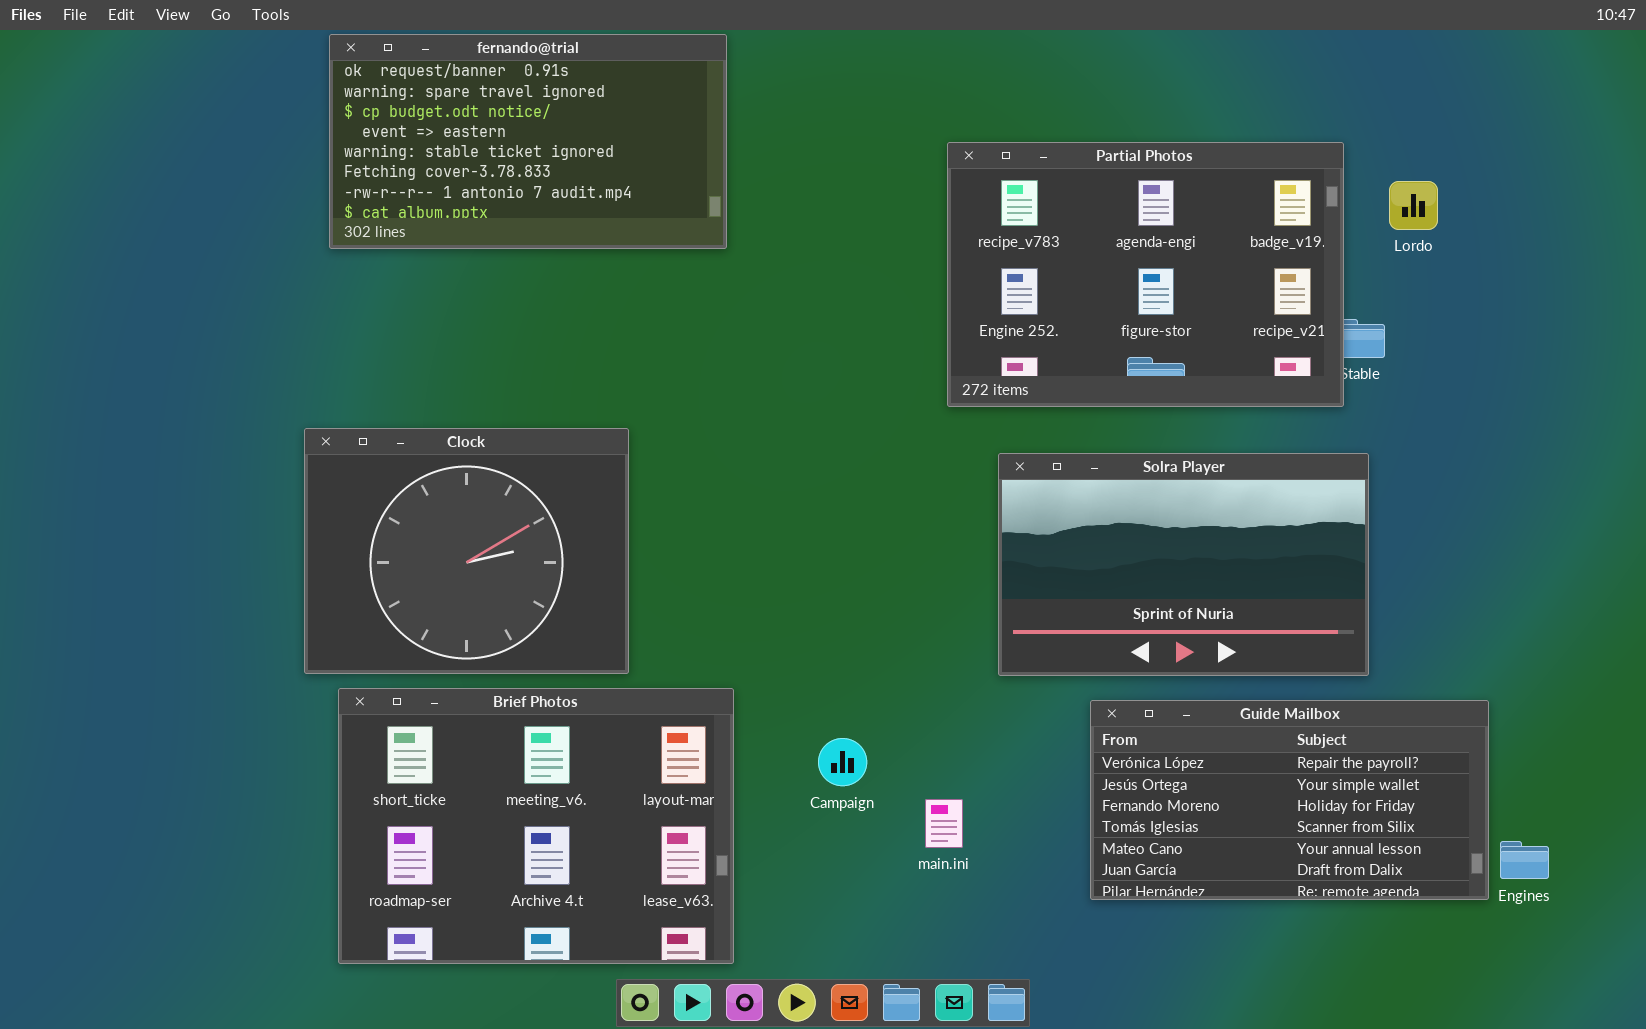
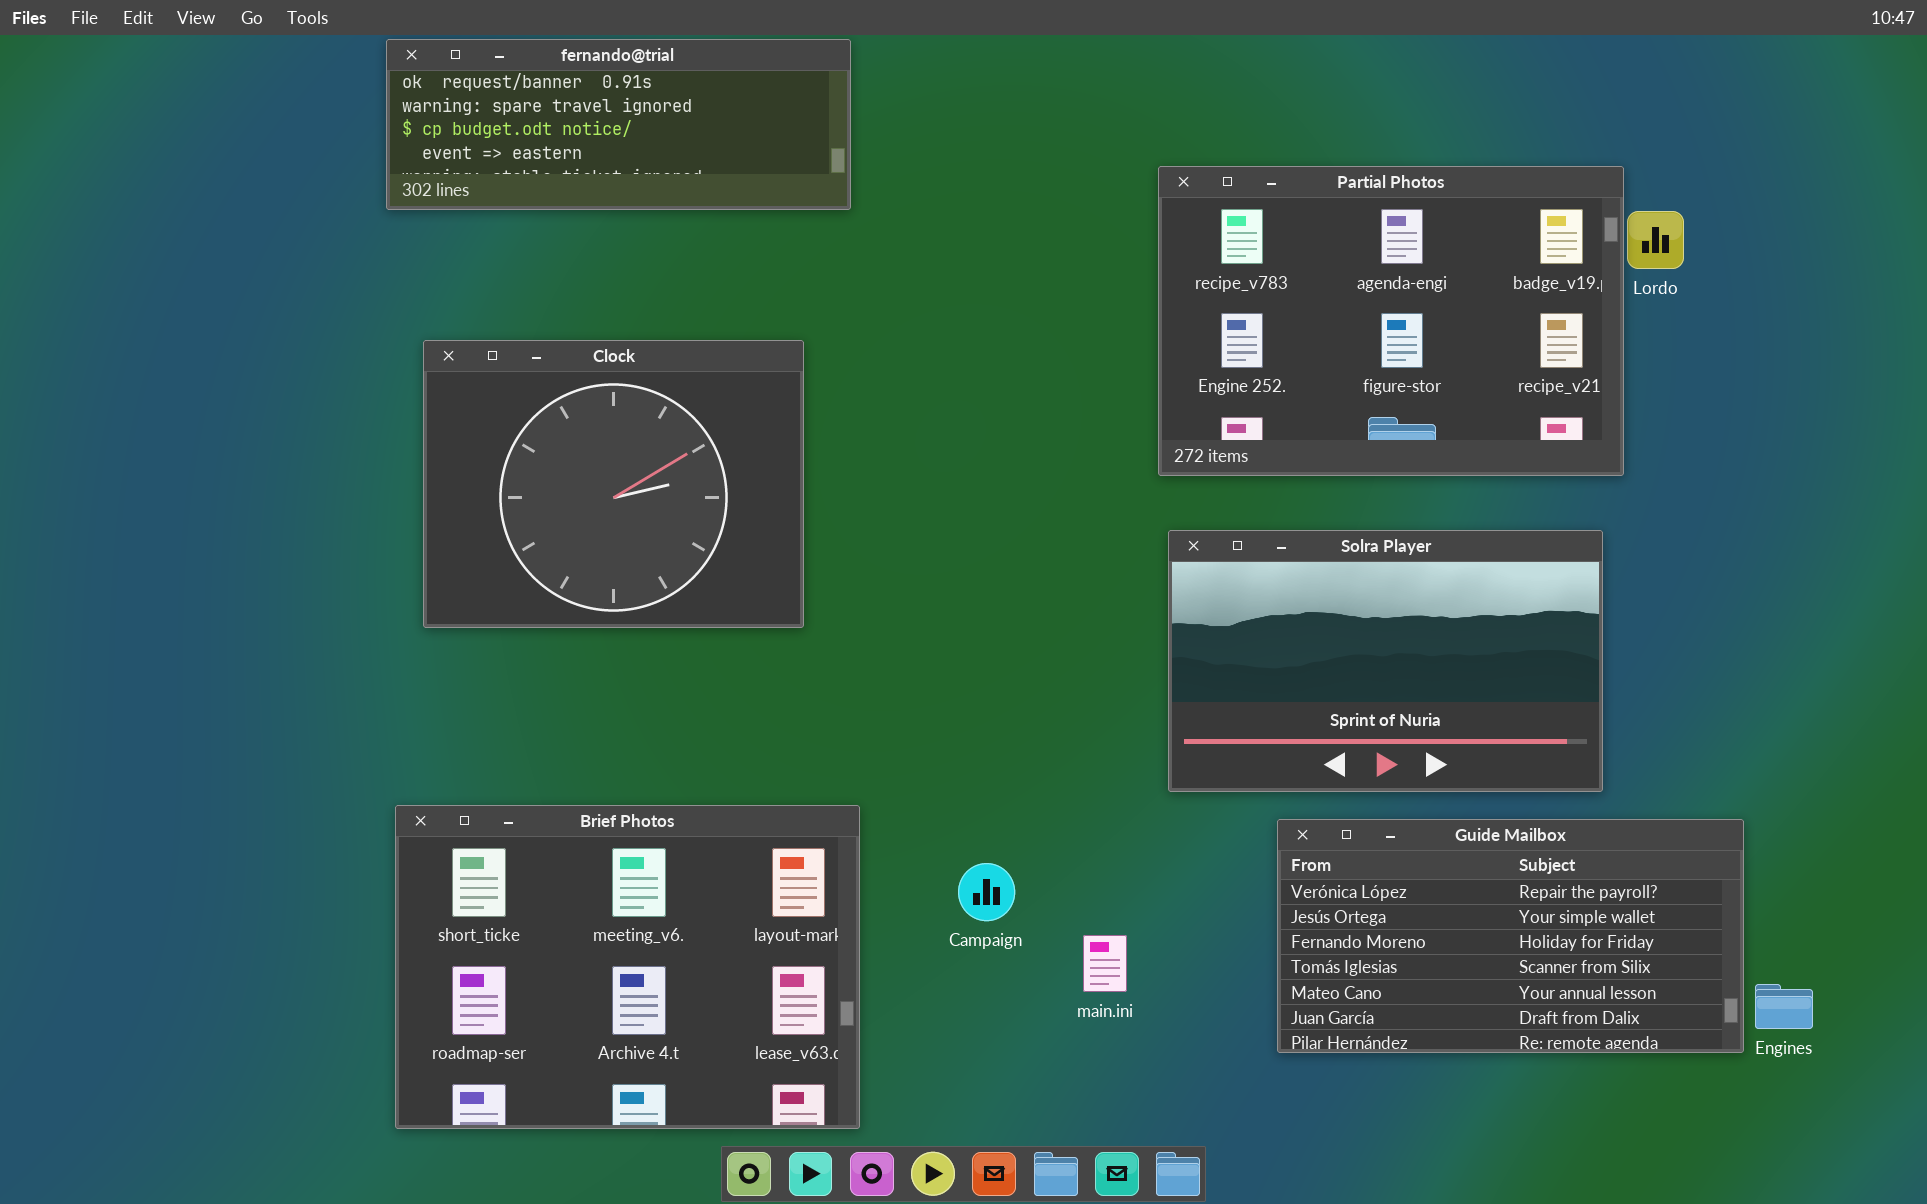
fernando@trial: [329,34,727,249] -> [386,39,851,210], resized
Partial Photos: [947,142,1344,407] -> [1158,166,1624,476], moved
Clock: [304,428,629,674] -> [423,340,804,628], moved

